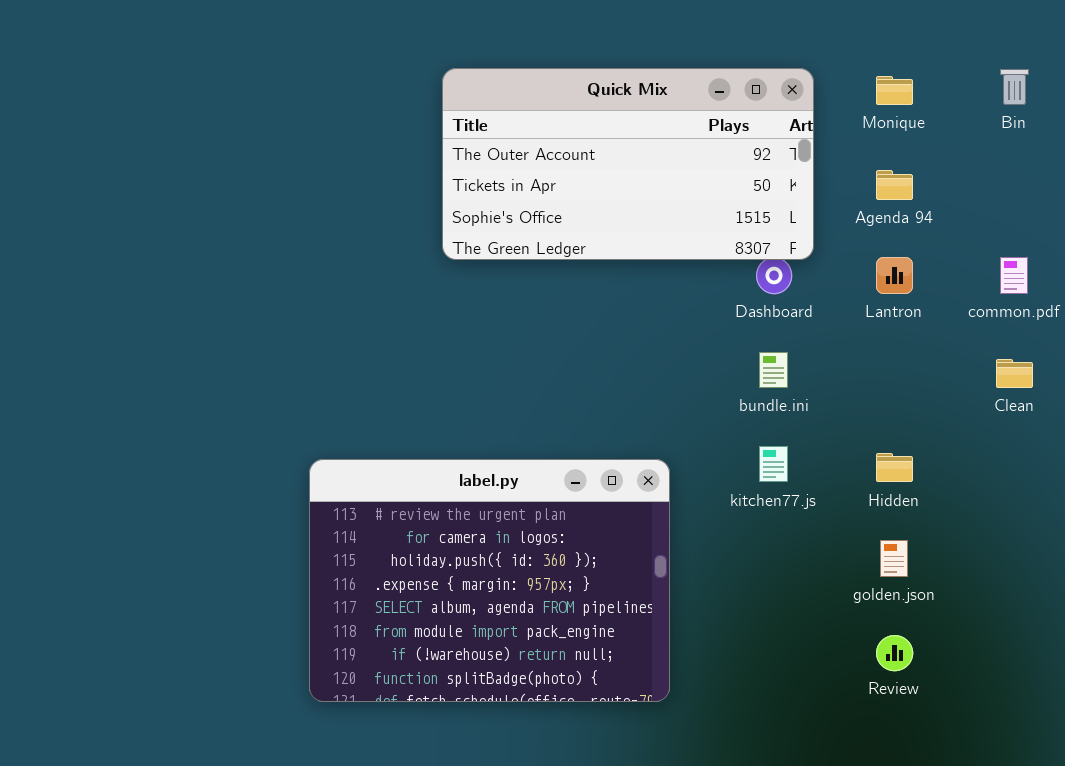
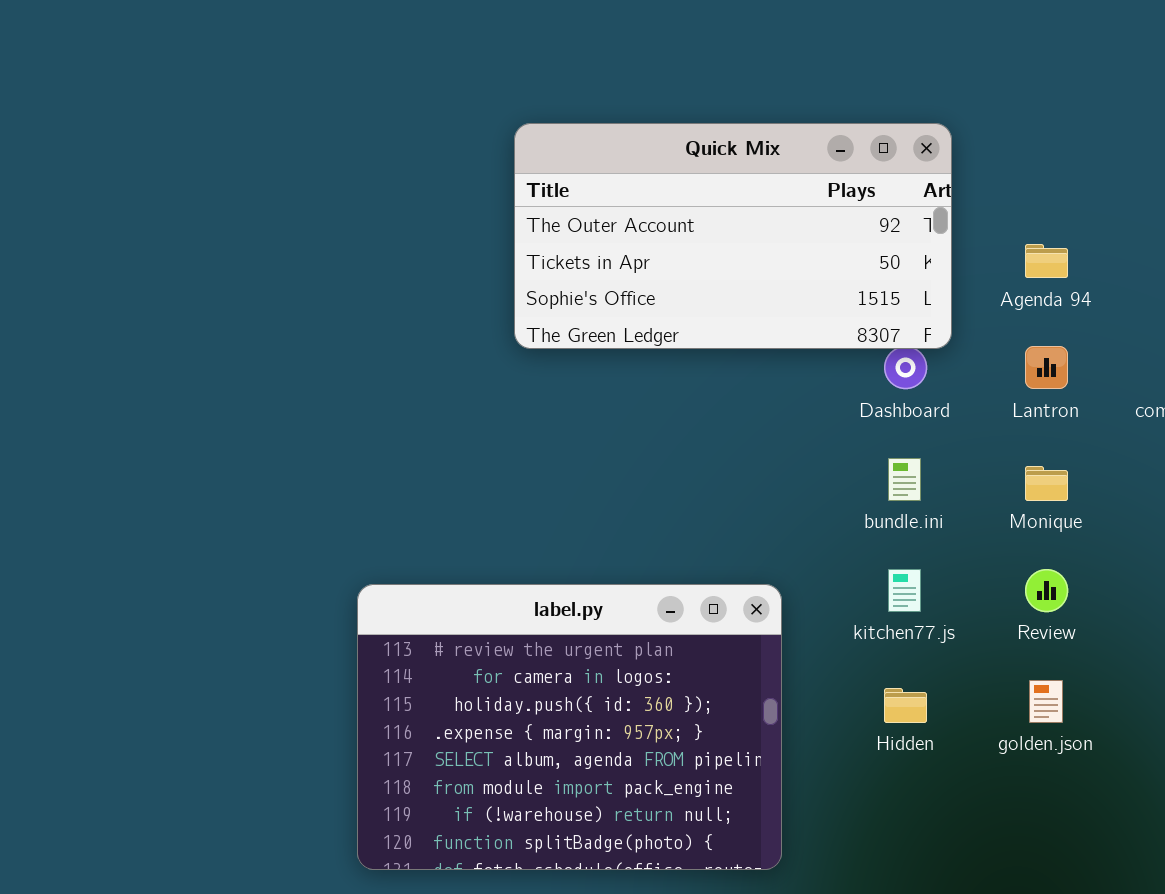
Monique: [876,76,913,105] -> [1025,466,1068,501], moved
Hidden: [876,453,913,482] -> [884,688,927,723], moved
Review: [876,635,913,671] -> [1025,569,1068,612], moved

